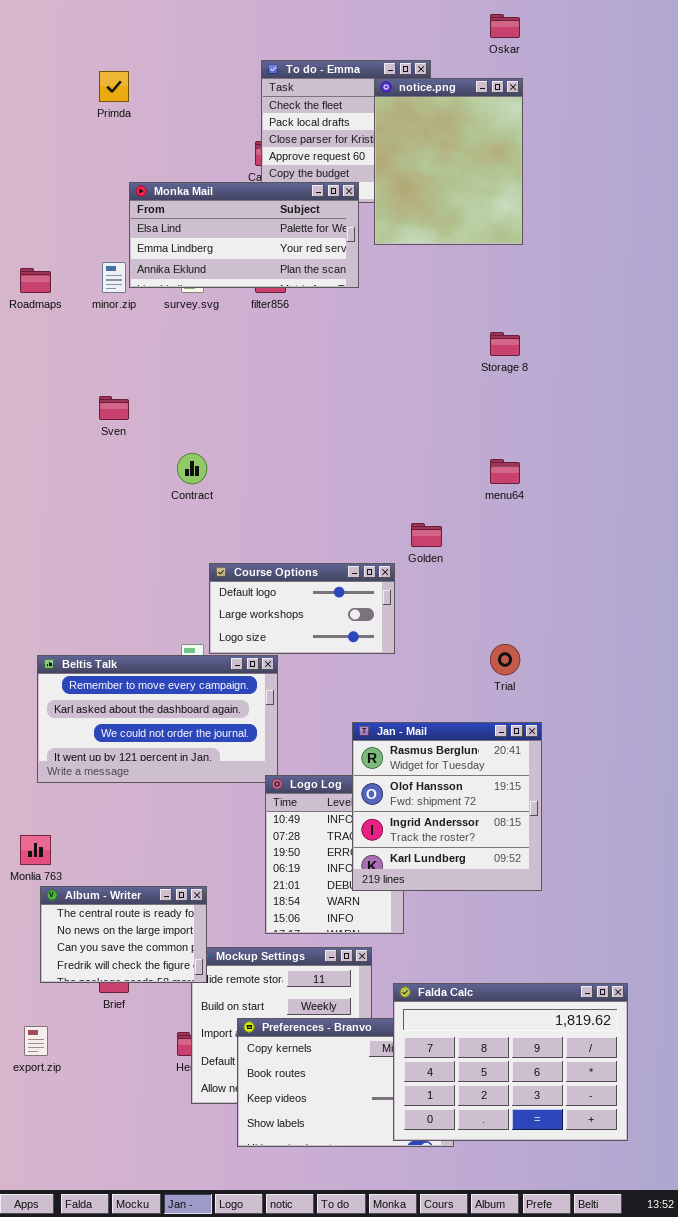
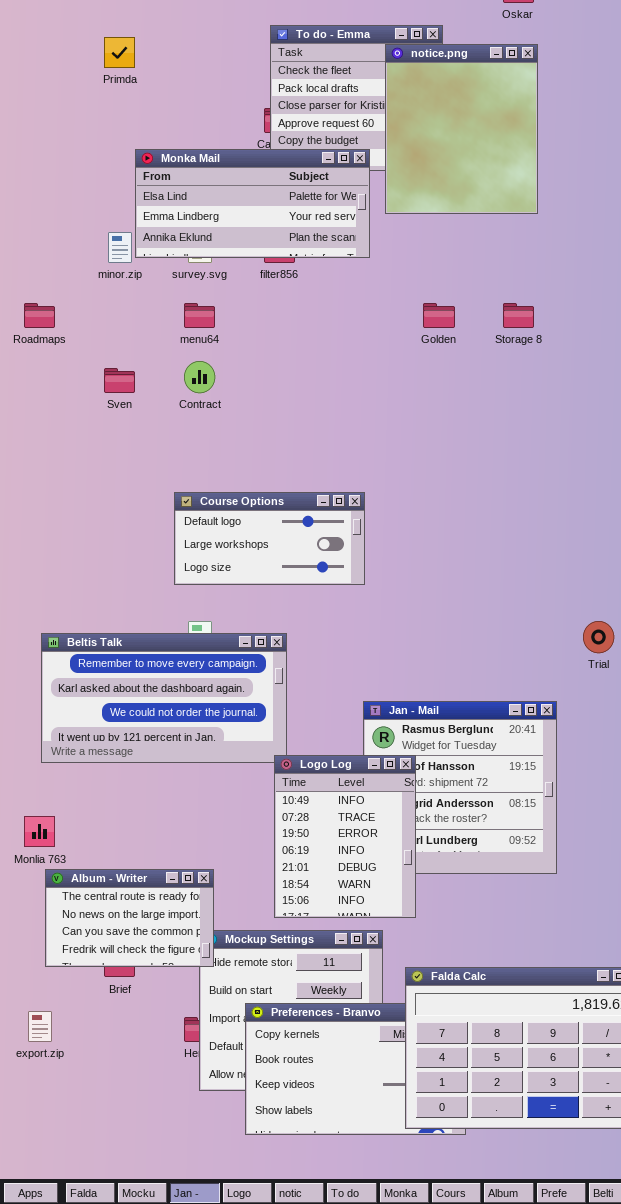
Roadmaps: [20,268,51,293] -> [24,303,55,328], moved
Contract: [177,453,207,484] -> [184,361,215,393], moved
menu64: [490,459,520,484] -> [184,303,215,328], moved
Golden: [411,523,442,547] -> [423,303,455,328], moved
Course Options: [209,563,395,654] -> [174,492,365,585], moved
Trial: [490,644,520,675] -> [583,621,614,653], moved
Logo Log: [265,775,404,934] -> [274,755,416,918], raised

